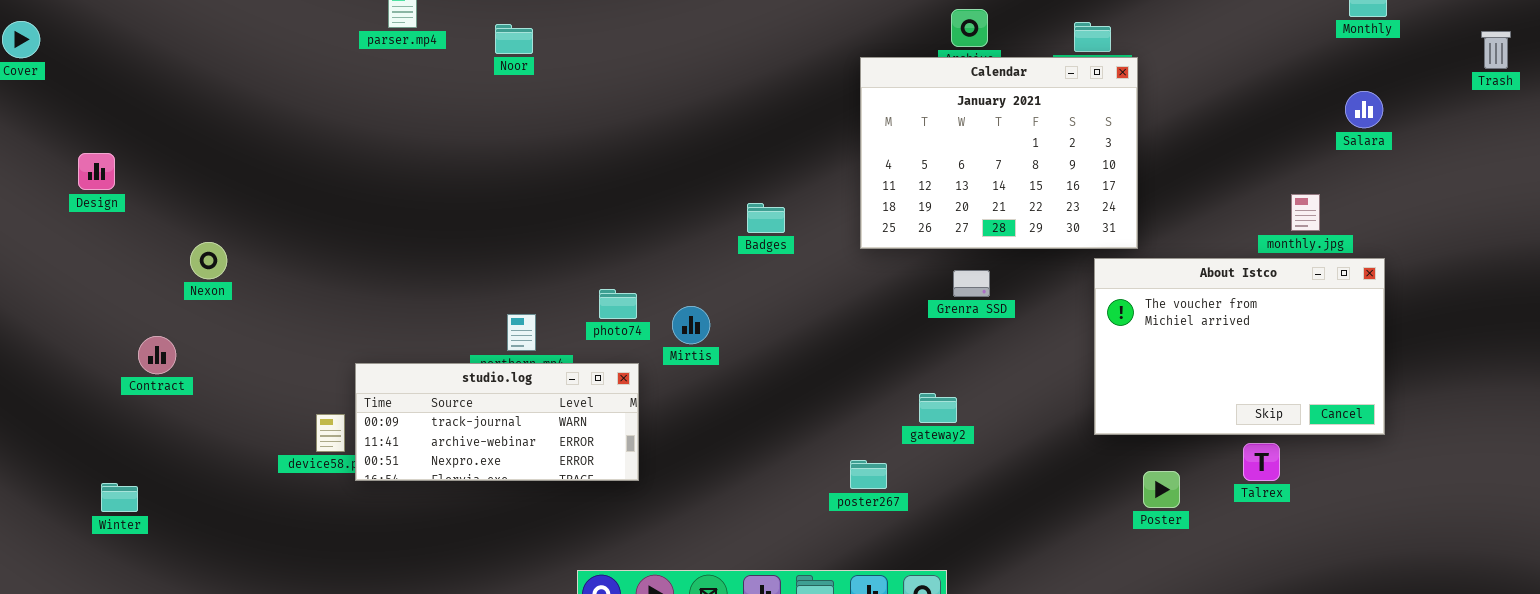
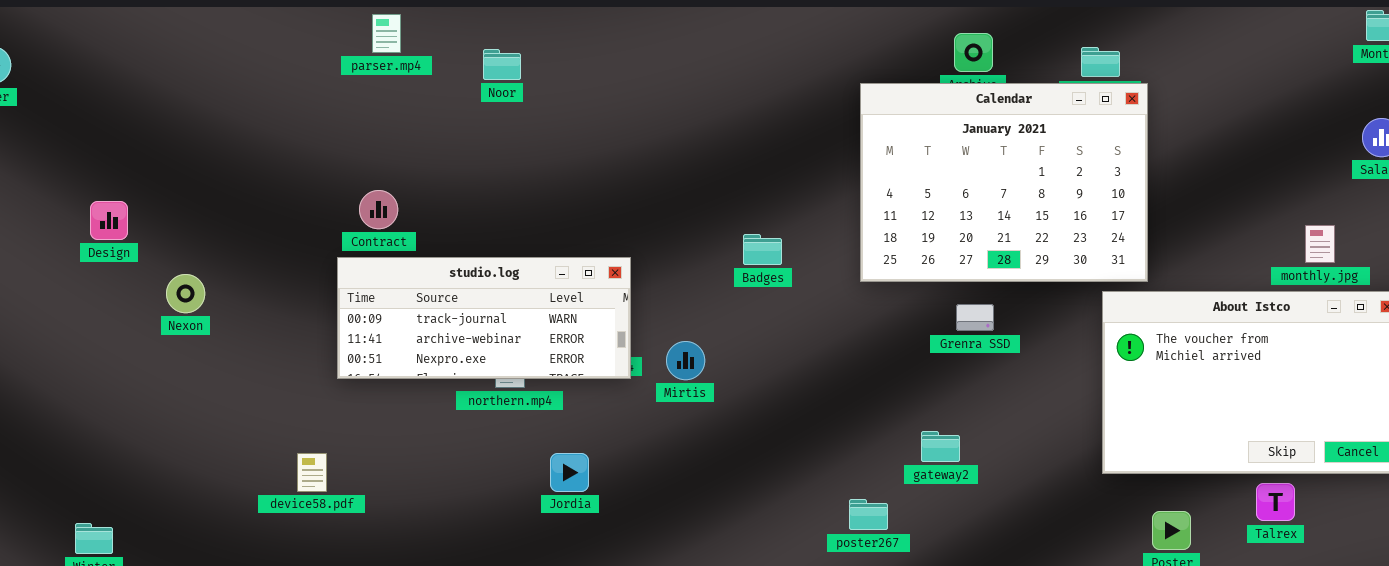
Design: [78,153,115,190] -> [90,201,128,240], moved
Contract: [138,336,176,374] -> [359,190,398,229], moved
studio.log: [355,363,639,481] -> [337,257,631,379], moved

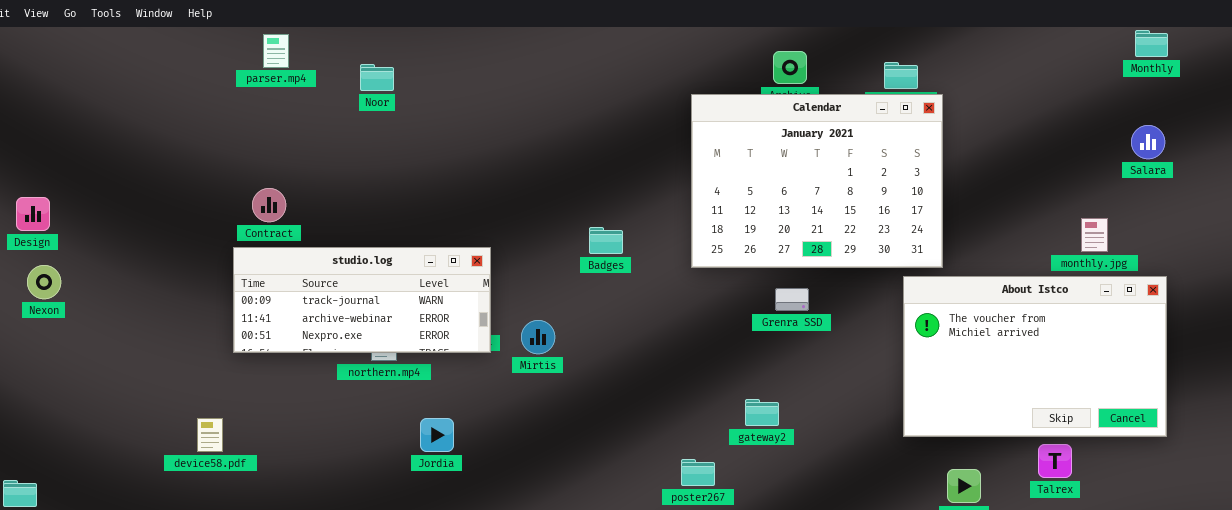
Nexon: [166,274,205,313] -> [27,265,61,299], moved

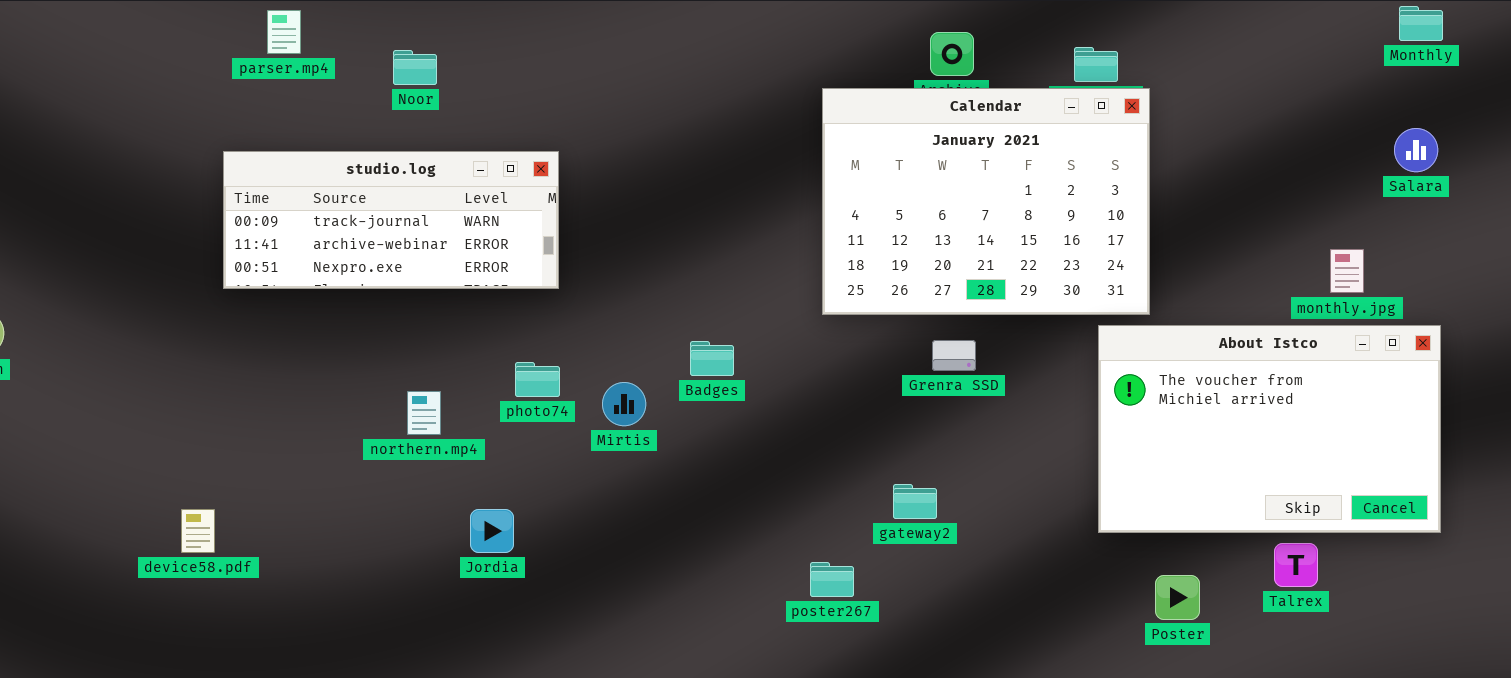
Badges: [589,227,623,254] -> [690,341,734,376], moved
studio.log: [233,247,491,353] -> [223,151,559,289], moved

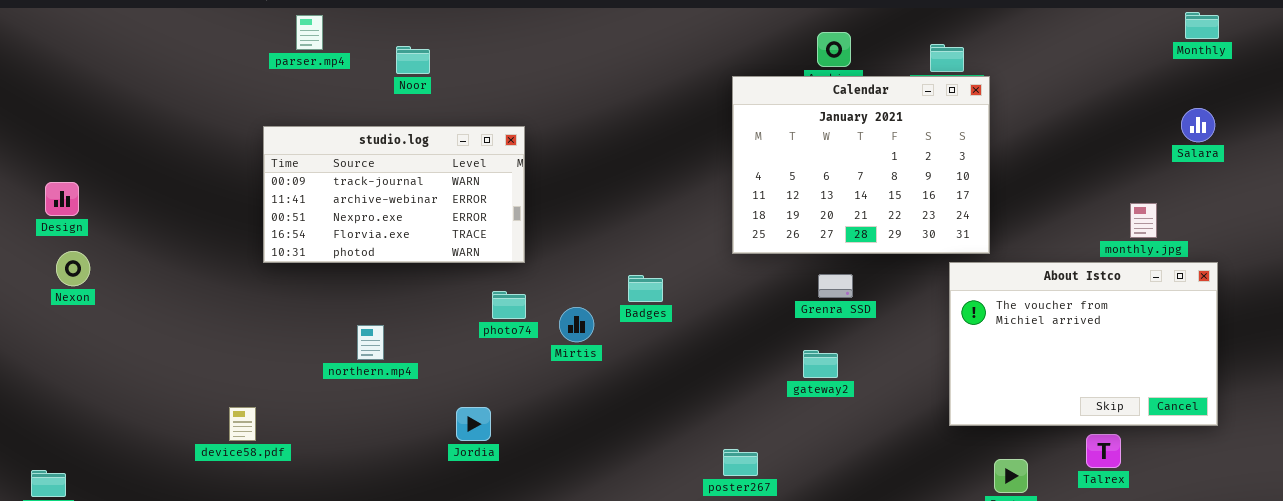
studio.log: [223,151,559,289] -> [263,126,525,263], resized
northern.mp4: [407,391,441,435] -> [357,325,384,360], moved
gateway2: [893,484,937,519] -> [803,350,838,378], moved

